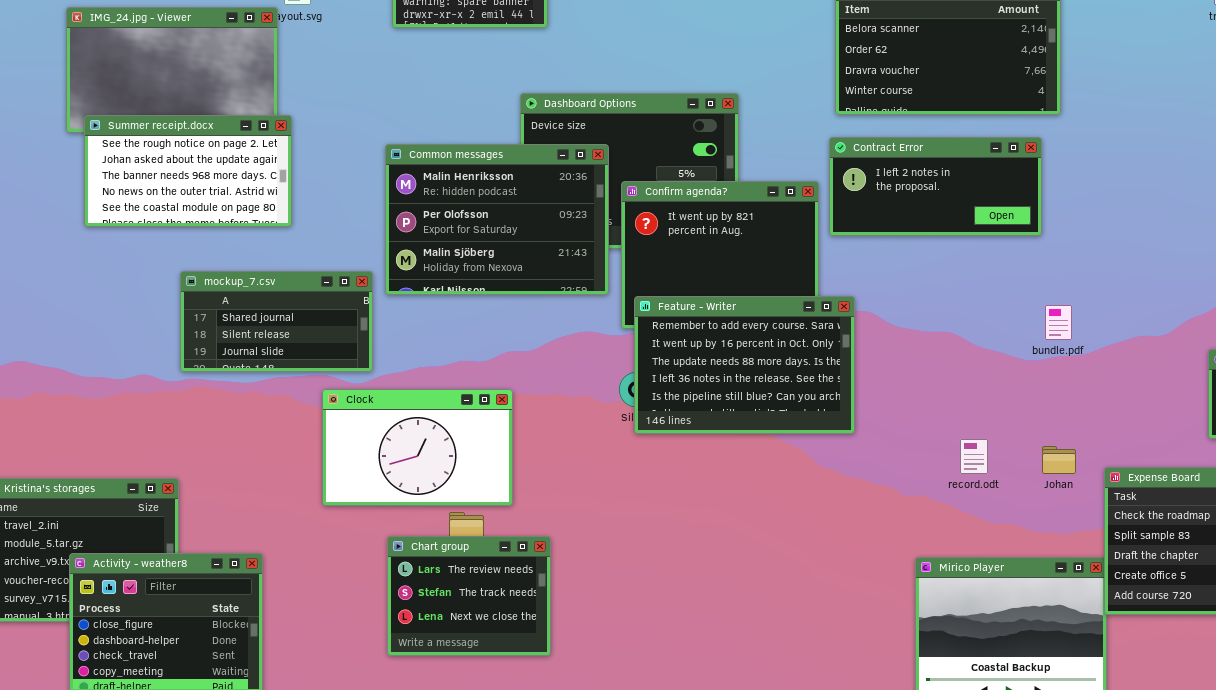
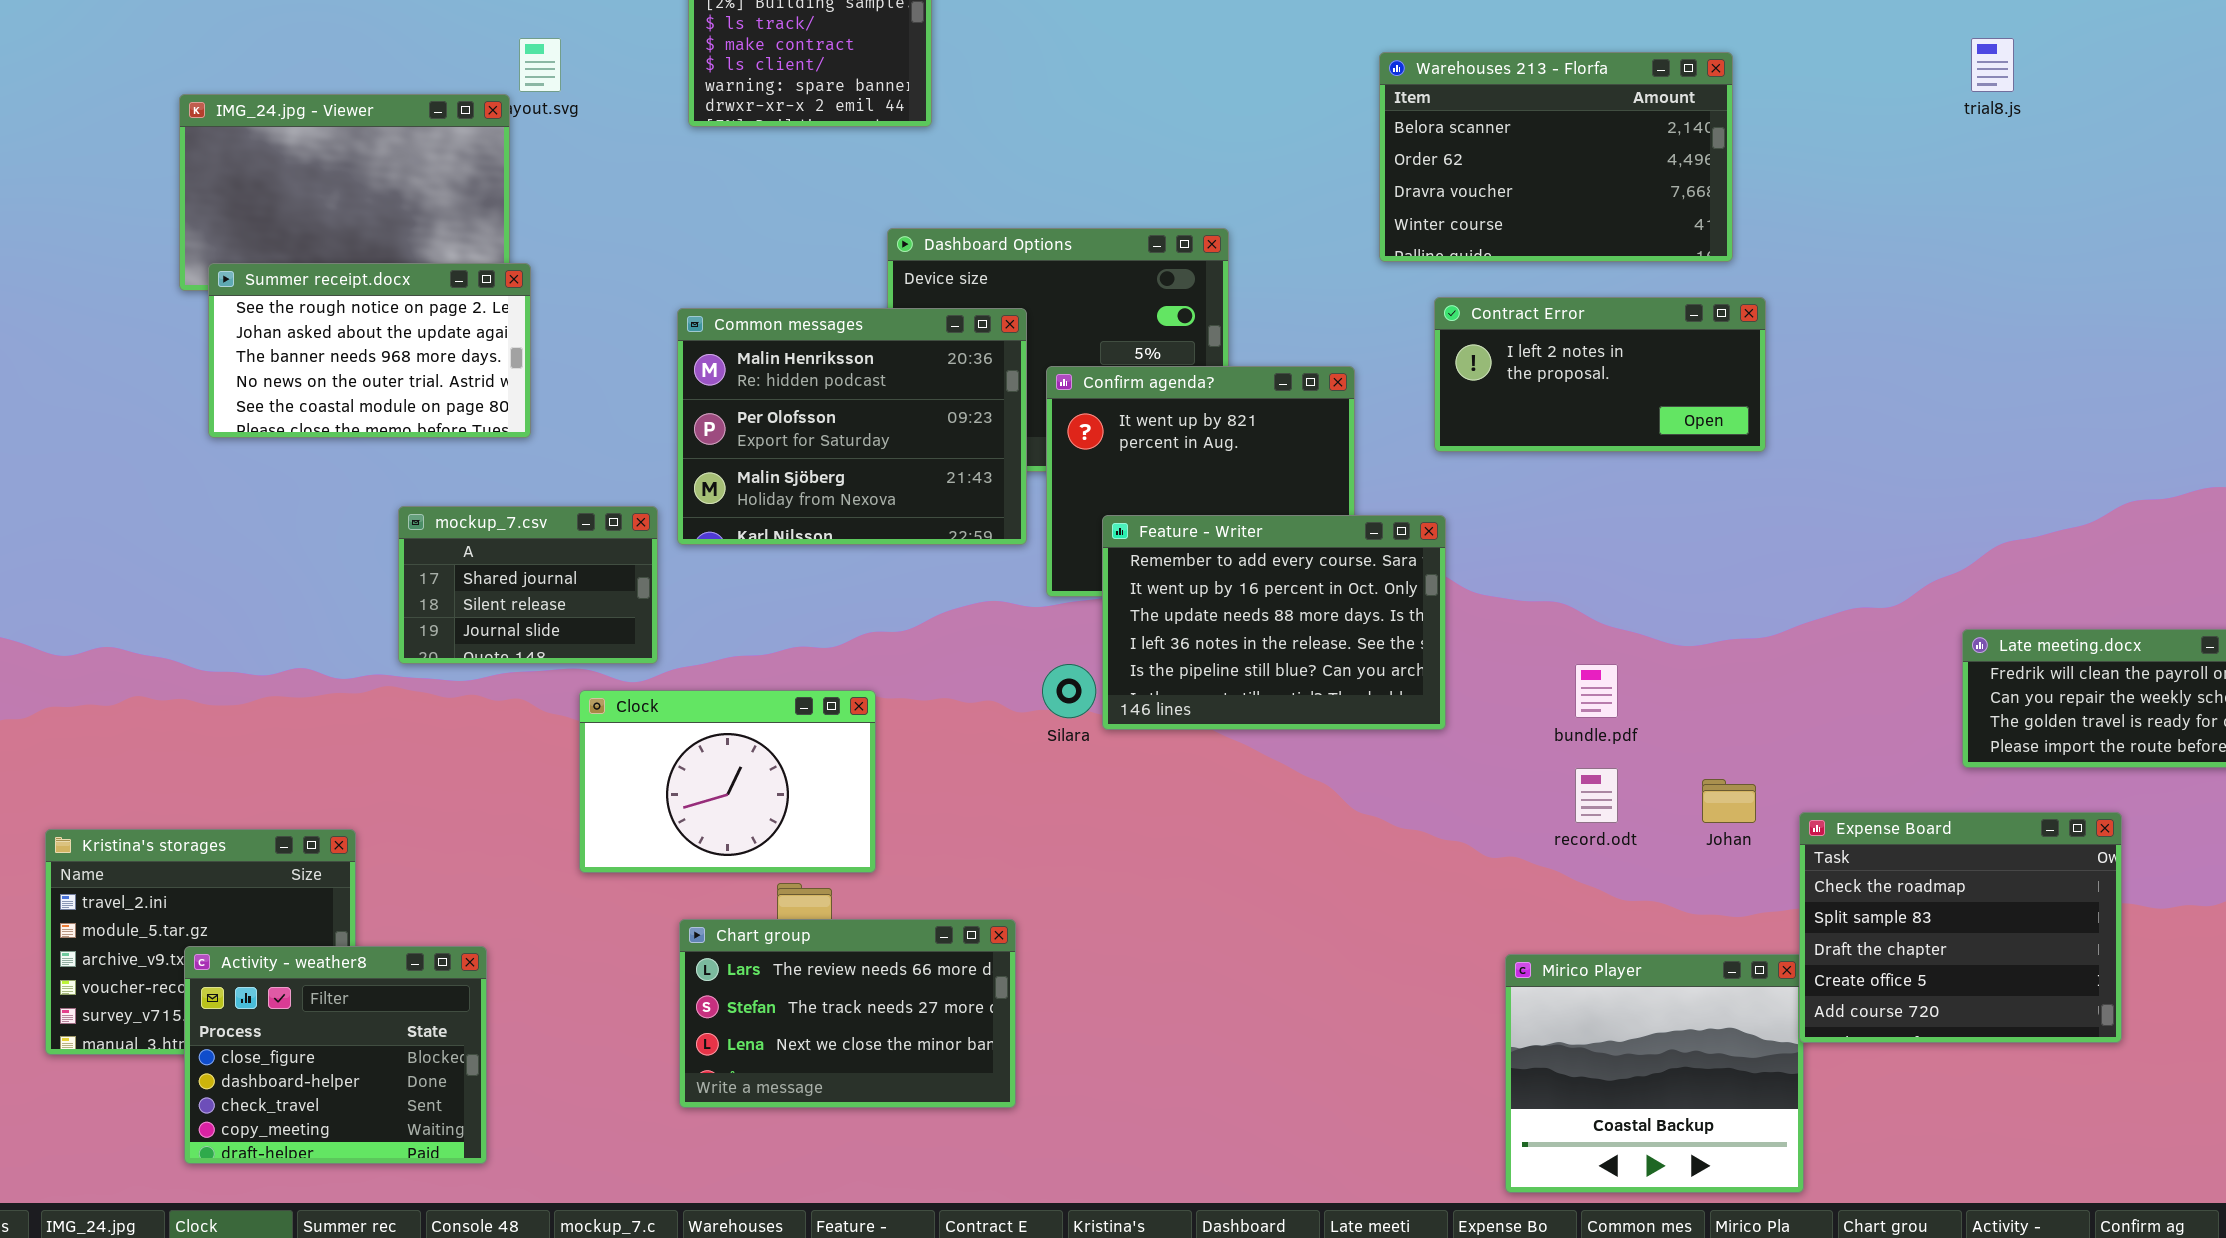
Contract Error: [829,137,1042,236] -> [1434,297,1766,452], moved
mockup_7.csv: [180,271,373,372] -> [398,506,658,664], resized
Feature - Writer: [634,296,855,434] -> [1102,515,1446,730], moved
bundle.pdf: [1045,305,1072,340] -> [1575,664,1618,718], moved
Chart group: [387,536,551,656] -> [679,919,1016,1108], resized

